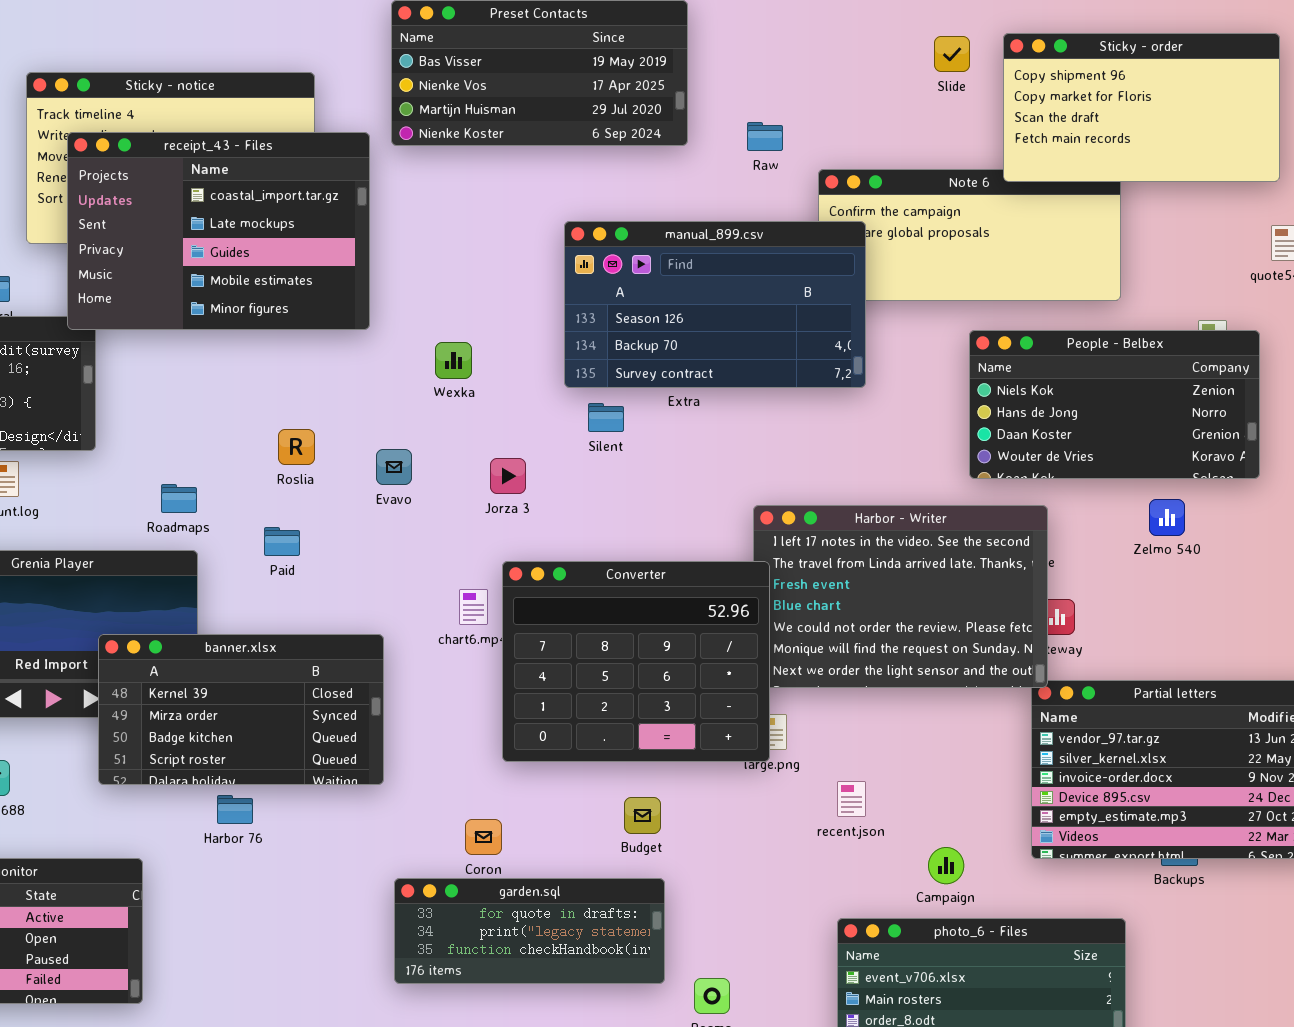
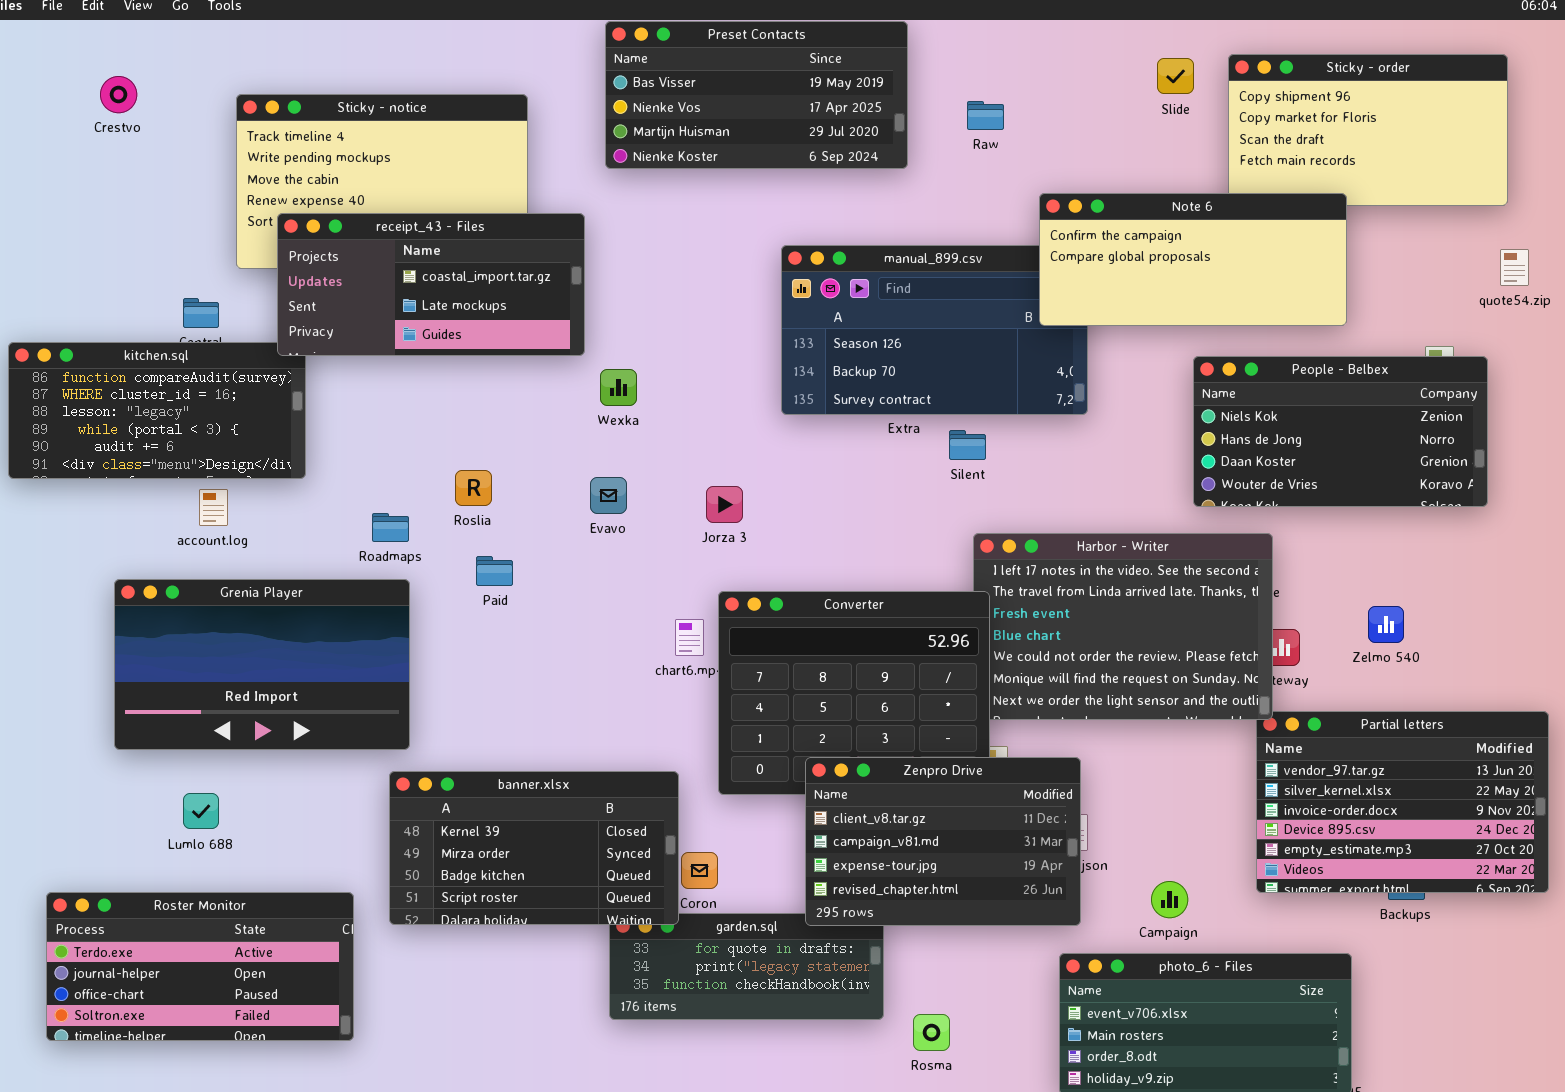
Raw: [747,122,783,151] -> [967,101,1004,130], moved
receipt_43 - Files: [67,132,370,330] -> [277,213,585,356], resized
Note 6: [818,169,1121,301] -> [1039,193,1347,326], raised
Wexka: [435,342,472,379] -> [600,369,637,406], moved
Silent: [588,403,624,432] -> [949,430,986,460], moved
Roslia: [278,429,315,465] -> [455,470,492,506], moved
Zelmo 540: [1149,499,1185,536] -> [1368,606,1404,643], moved
banner.xlsx: [98,634,384,785] -> [389,771,679,925], moved
Zenpro Drive: none -> [805,757,1081,926], opened

